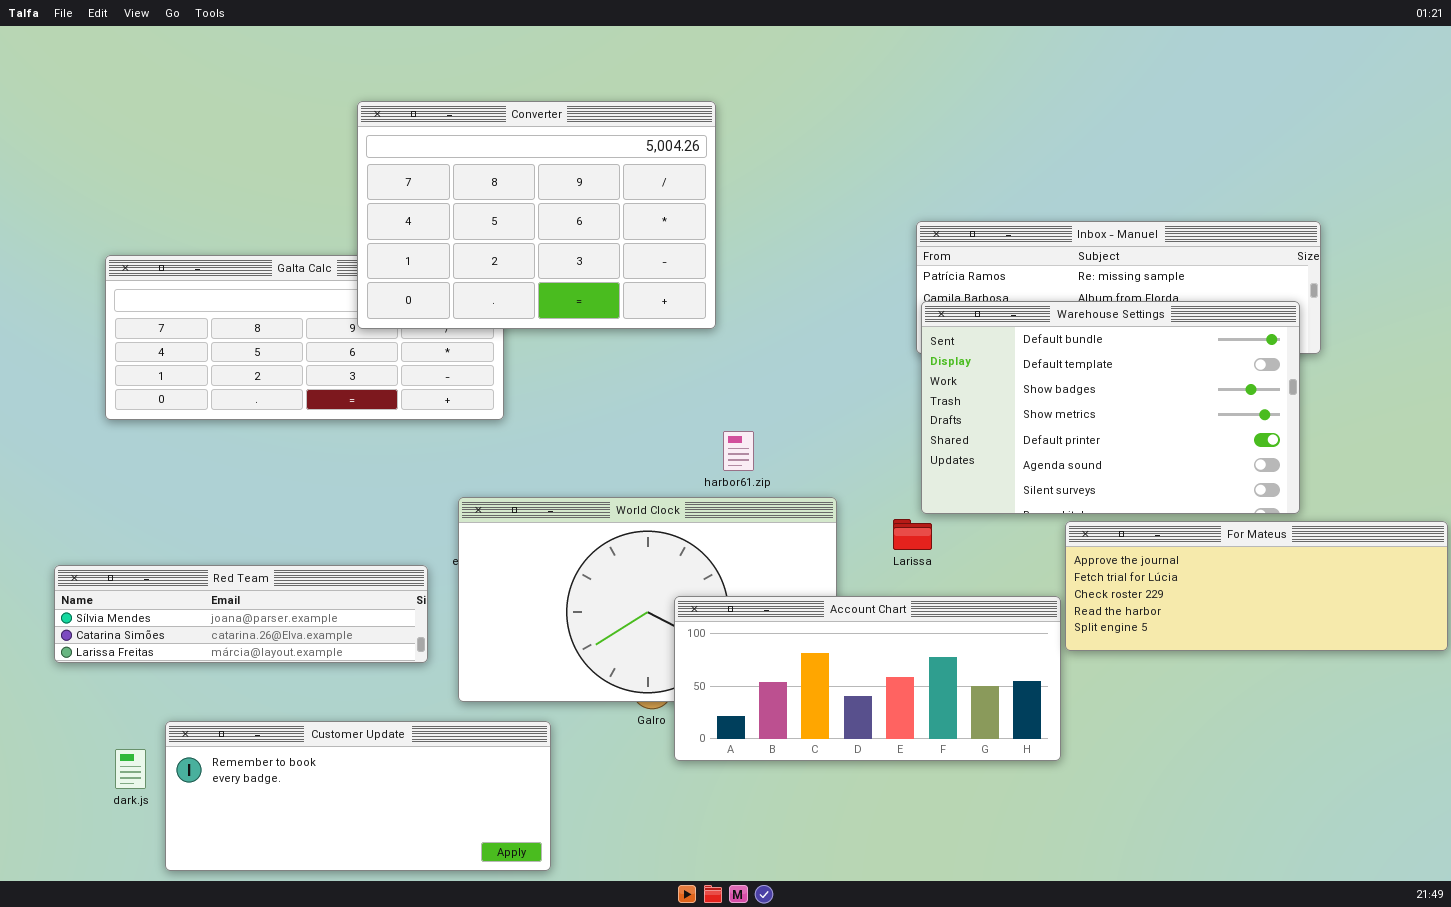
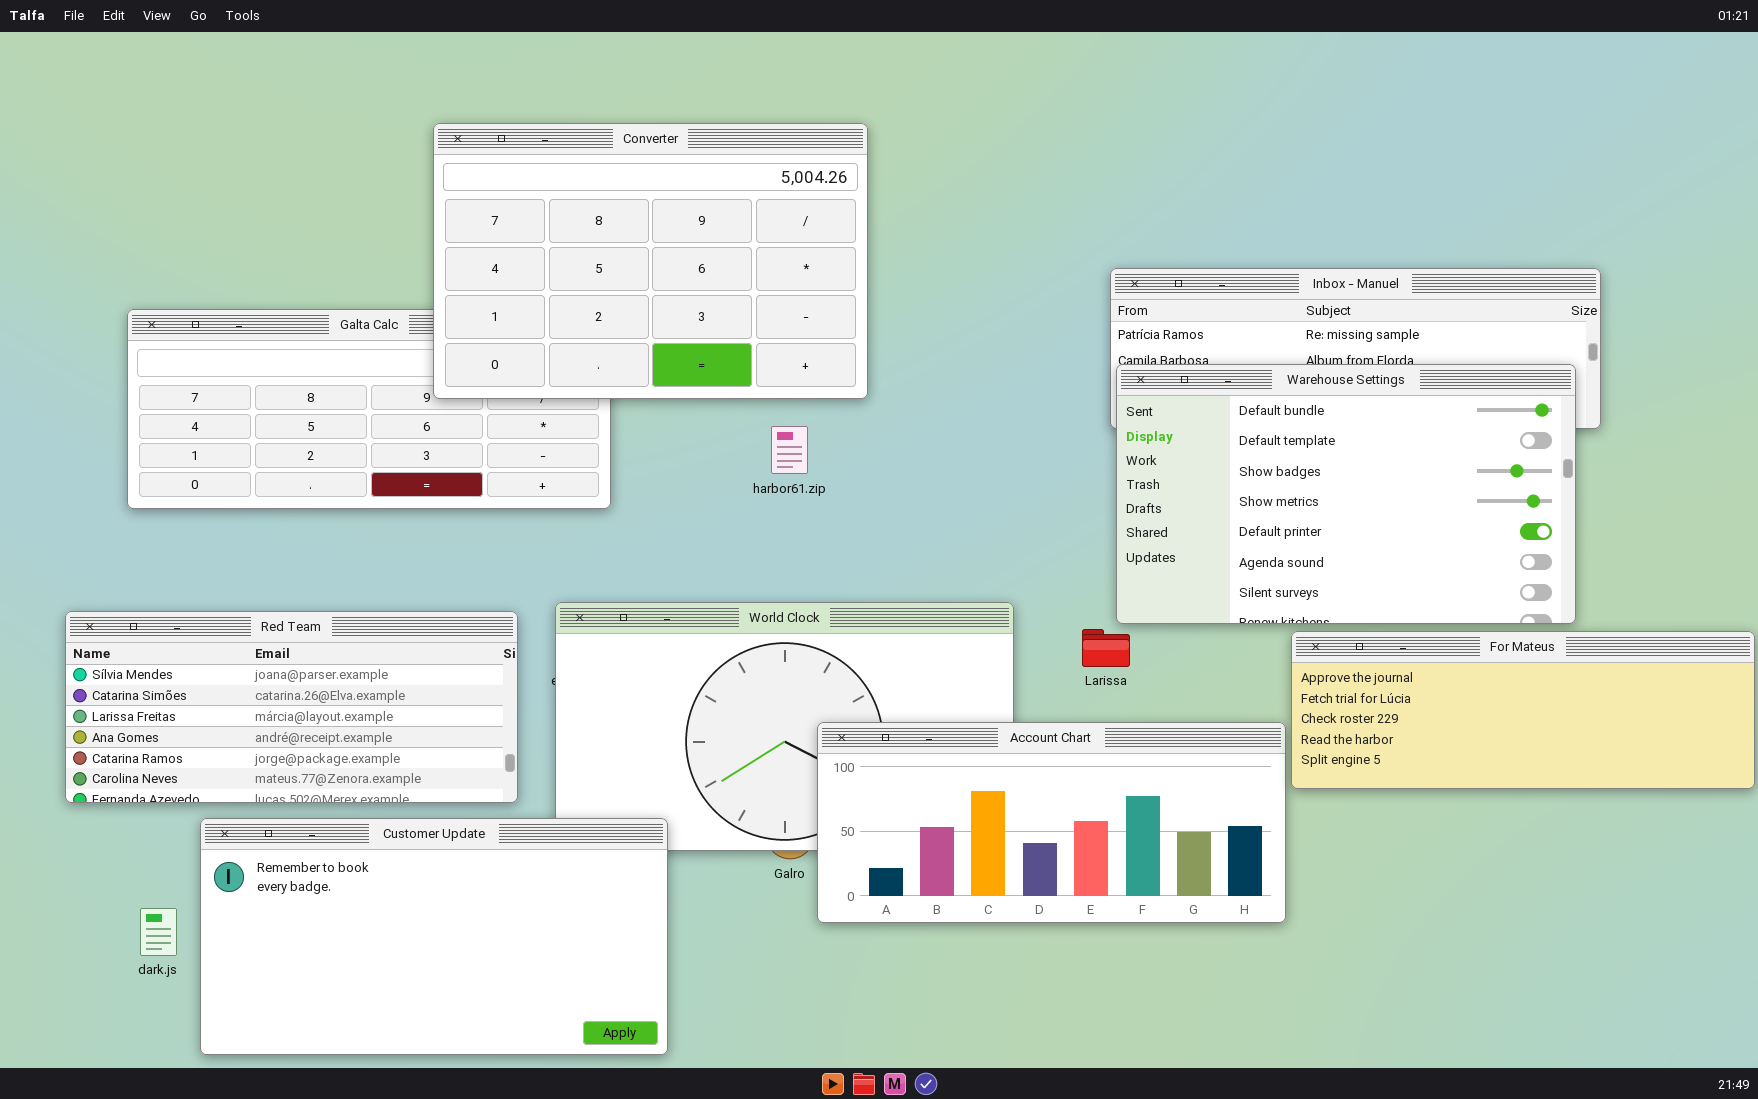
harbor61.zip: [723,431,754,471] -> [771,426,808,474], moved
Red Team: [54,565,428,663] -> [65,611,518,803], resized
Customer Update: [165,721,551,871] -> [200,818,668,1055], resized

